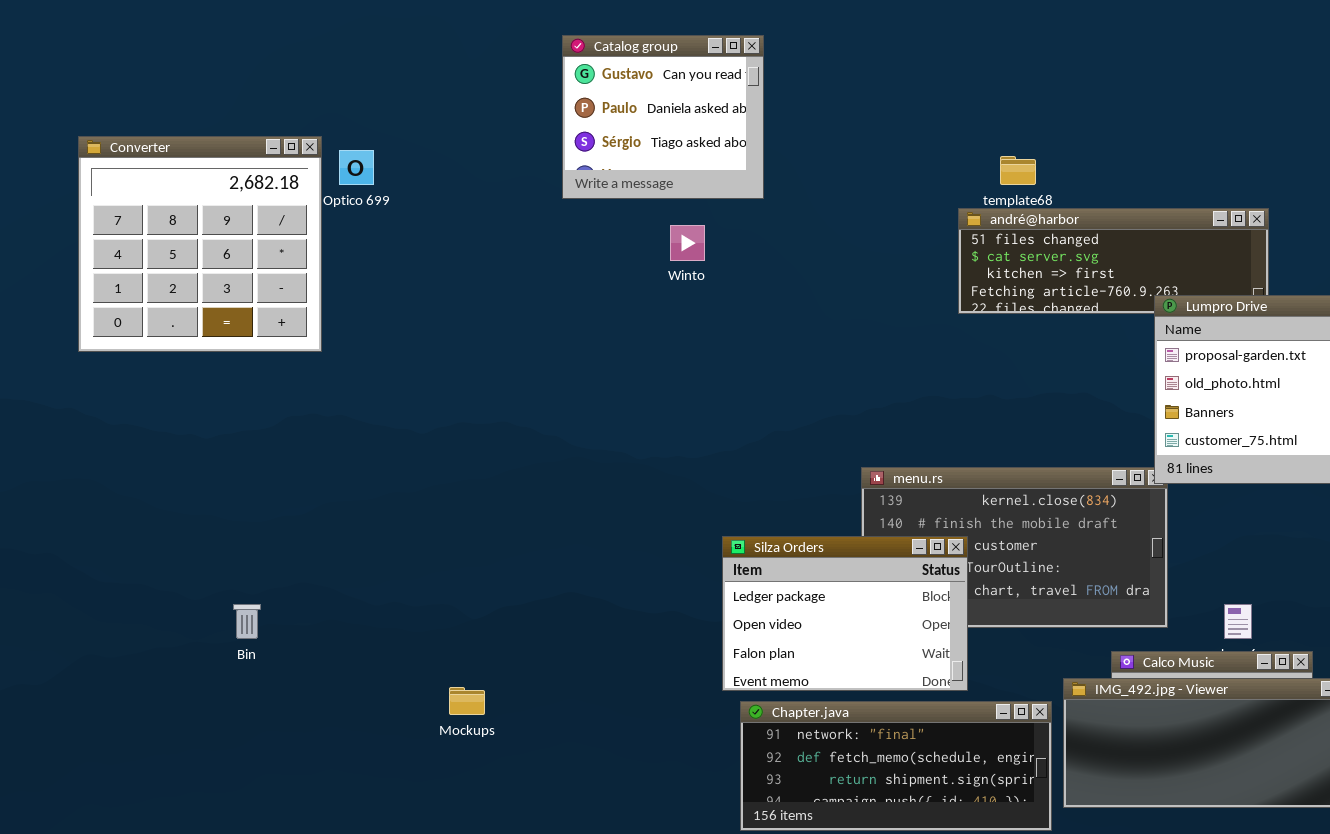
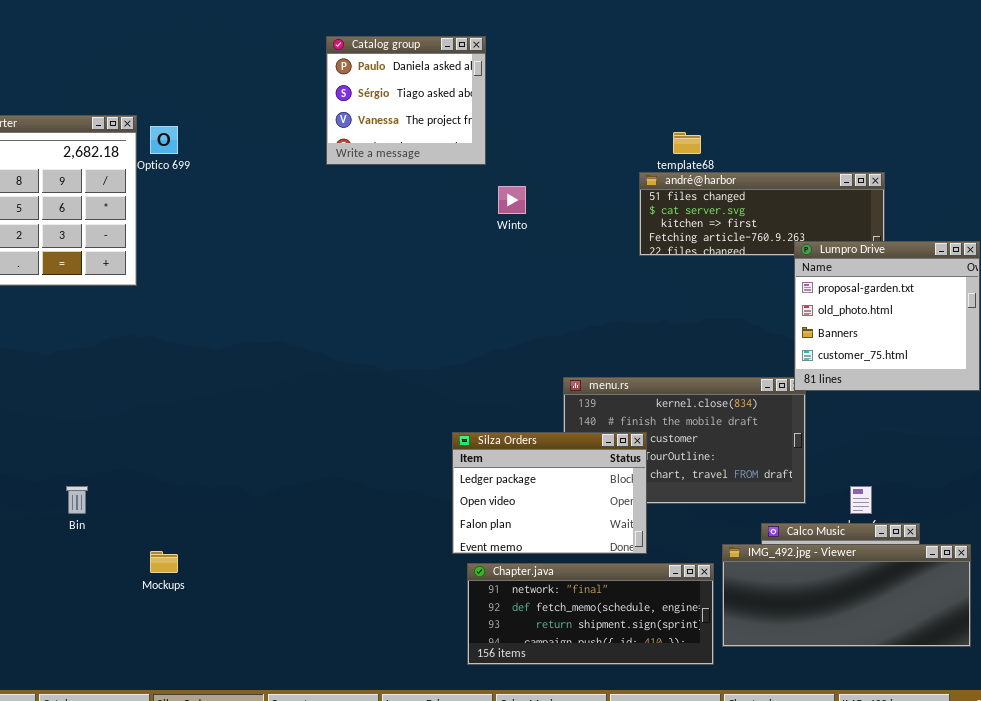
Catalog group: [562,35,764,199] -> [326,36,486,165], scrolled down 1 row
Winto: [670,225,705,261] -> [498,186,526,214], moved
Mockups: [449,687,485,715] -> [150,551,178,573], moved

